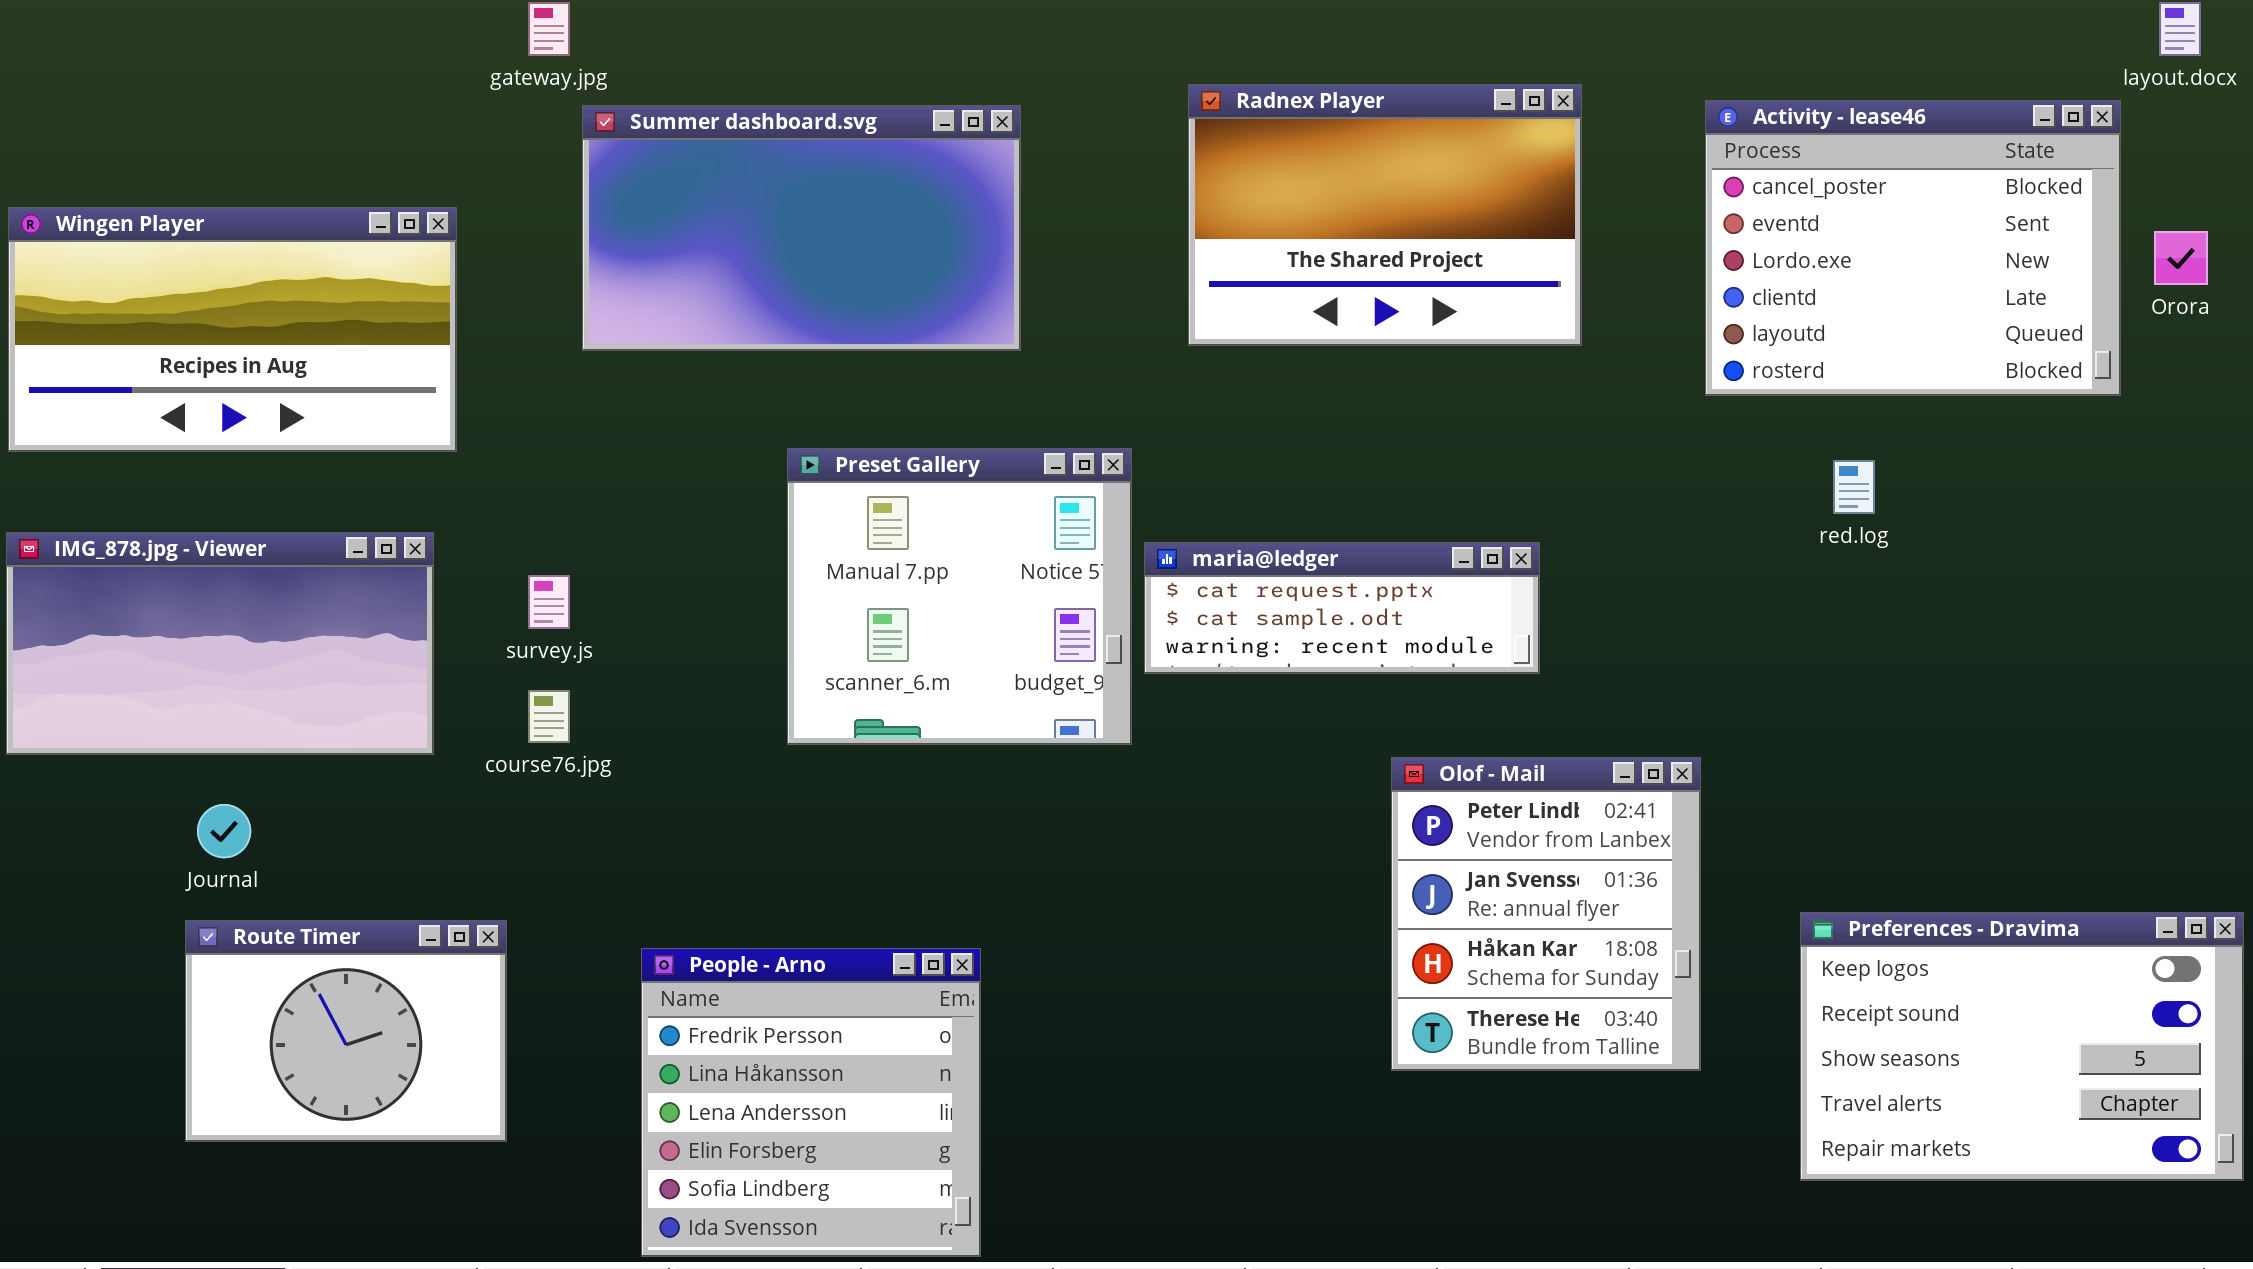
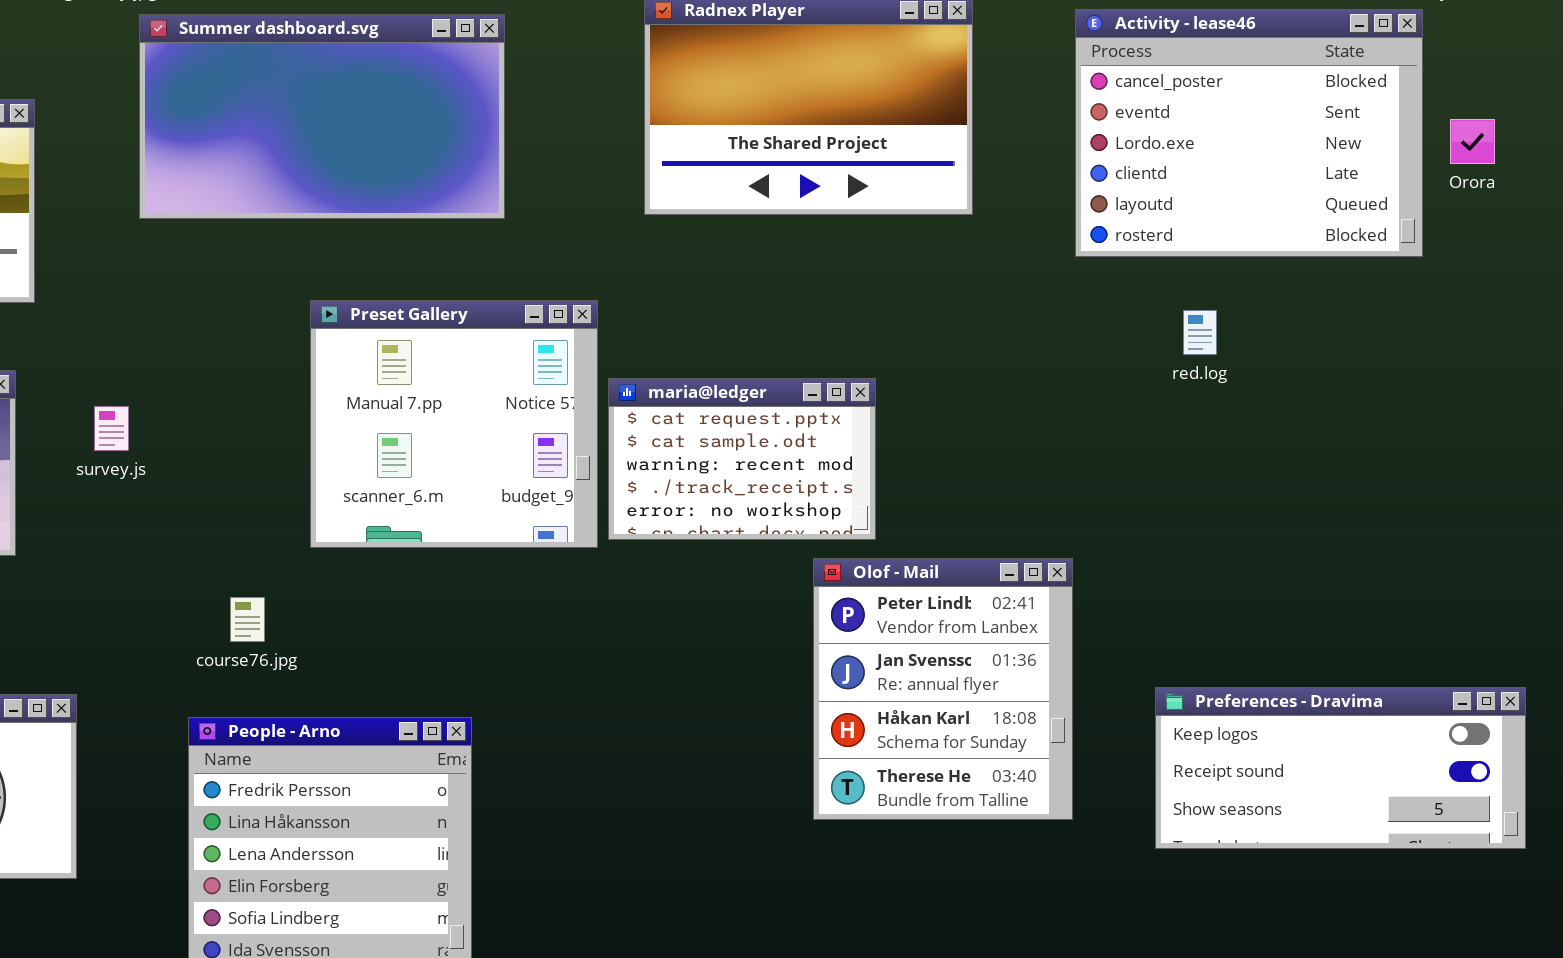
maria@ledger: [1144,542,1540,674] -> [608,378,876,540], resized
course76.jpg: [528,690,570,743] -> [230,597,265,642], moved
Preferences - Dravima: [1800,912,2244,1181] -> [1155,687,1526,849], resized

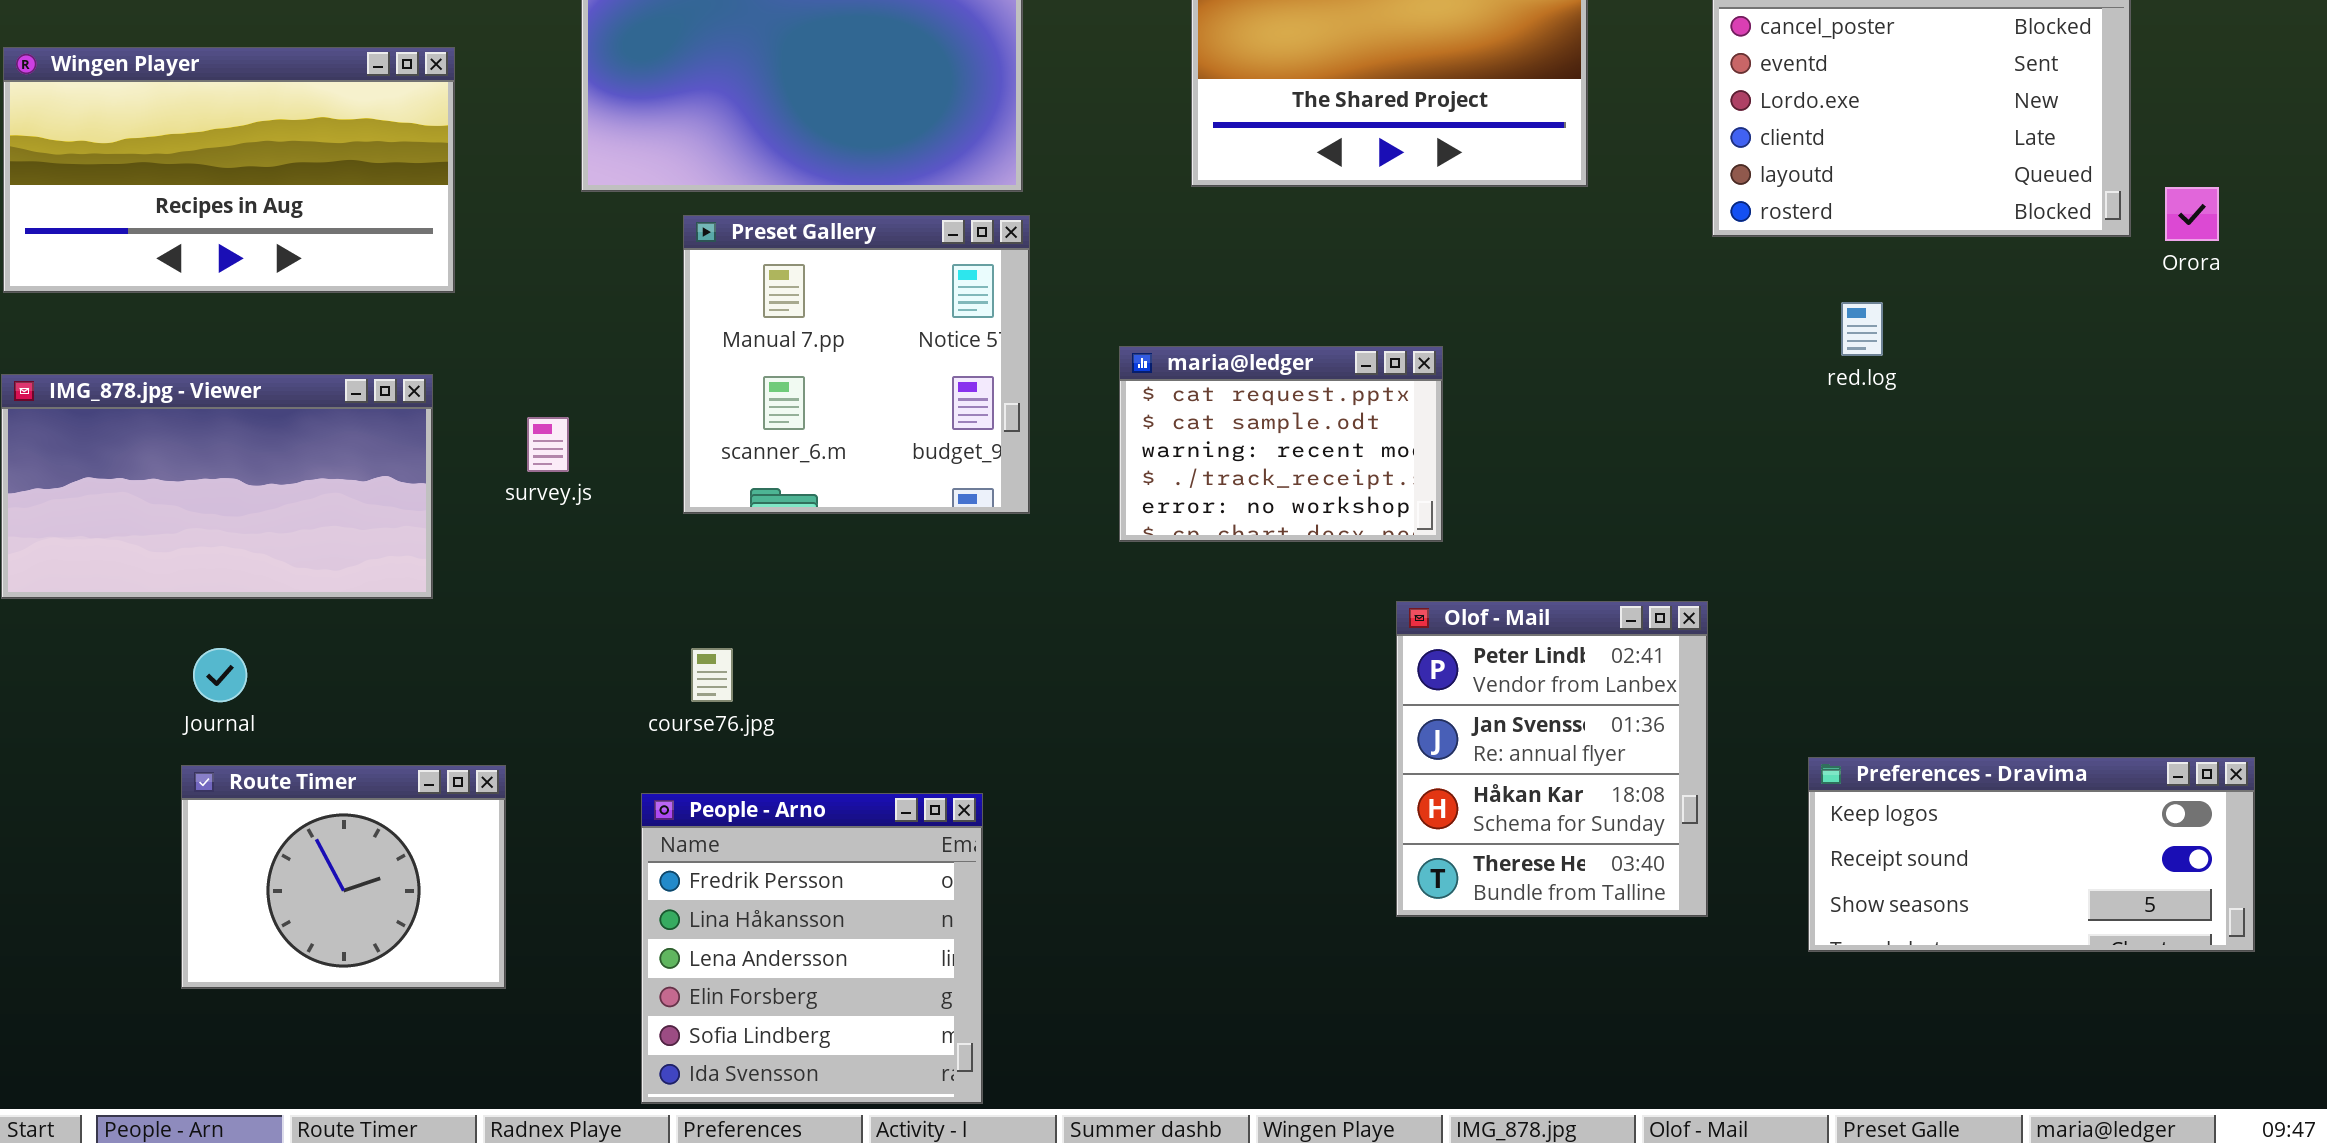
Orora: [1450,119,1495,164] -> [2165,187,2219,241], moved
Preset Gallery: [310,300,598,548] -> [683,215,1030,514], moved
maria@ledger: [608,378,876,540] -> [1119,346,1443,542], moved

